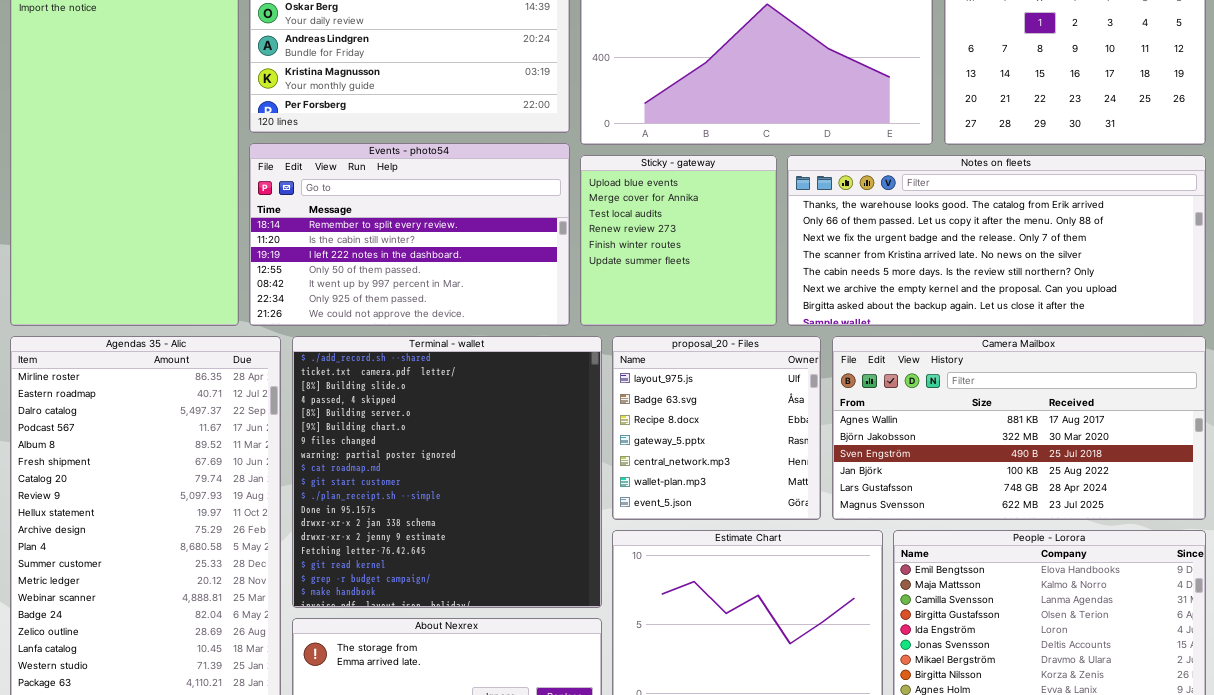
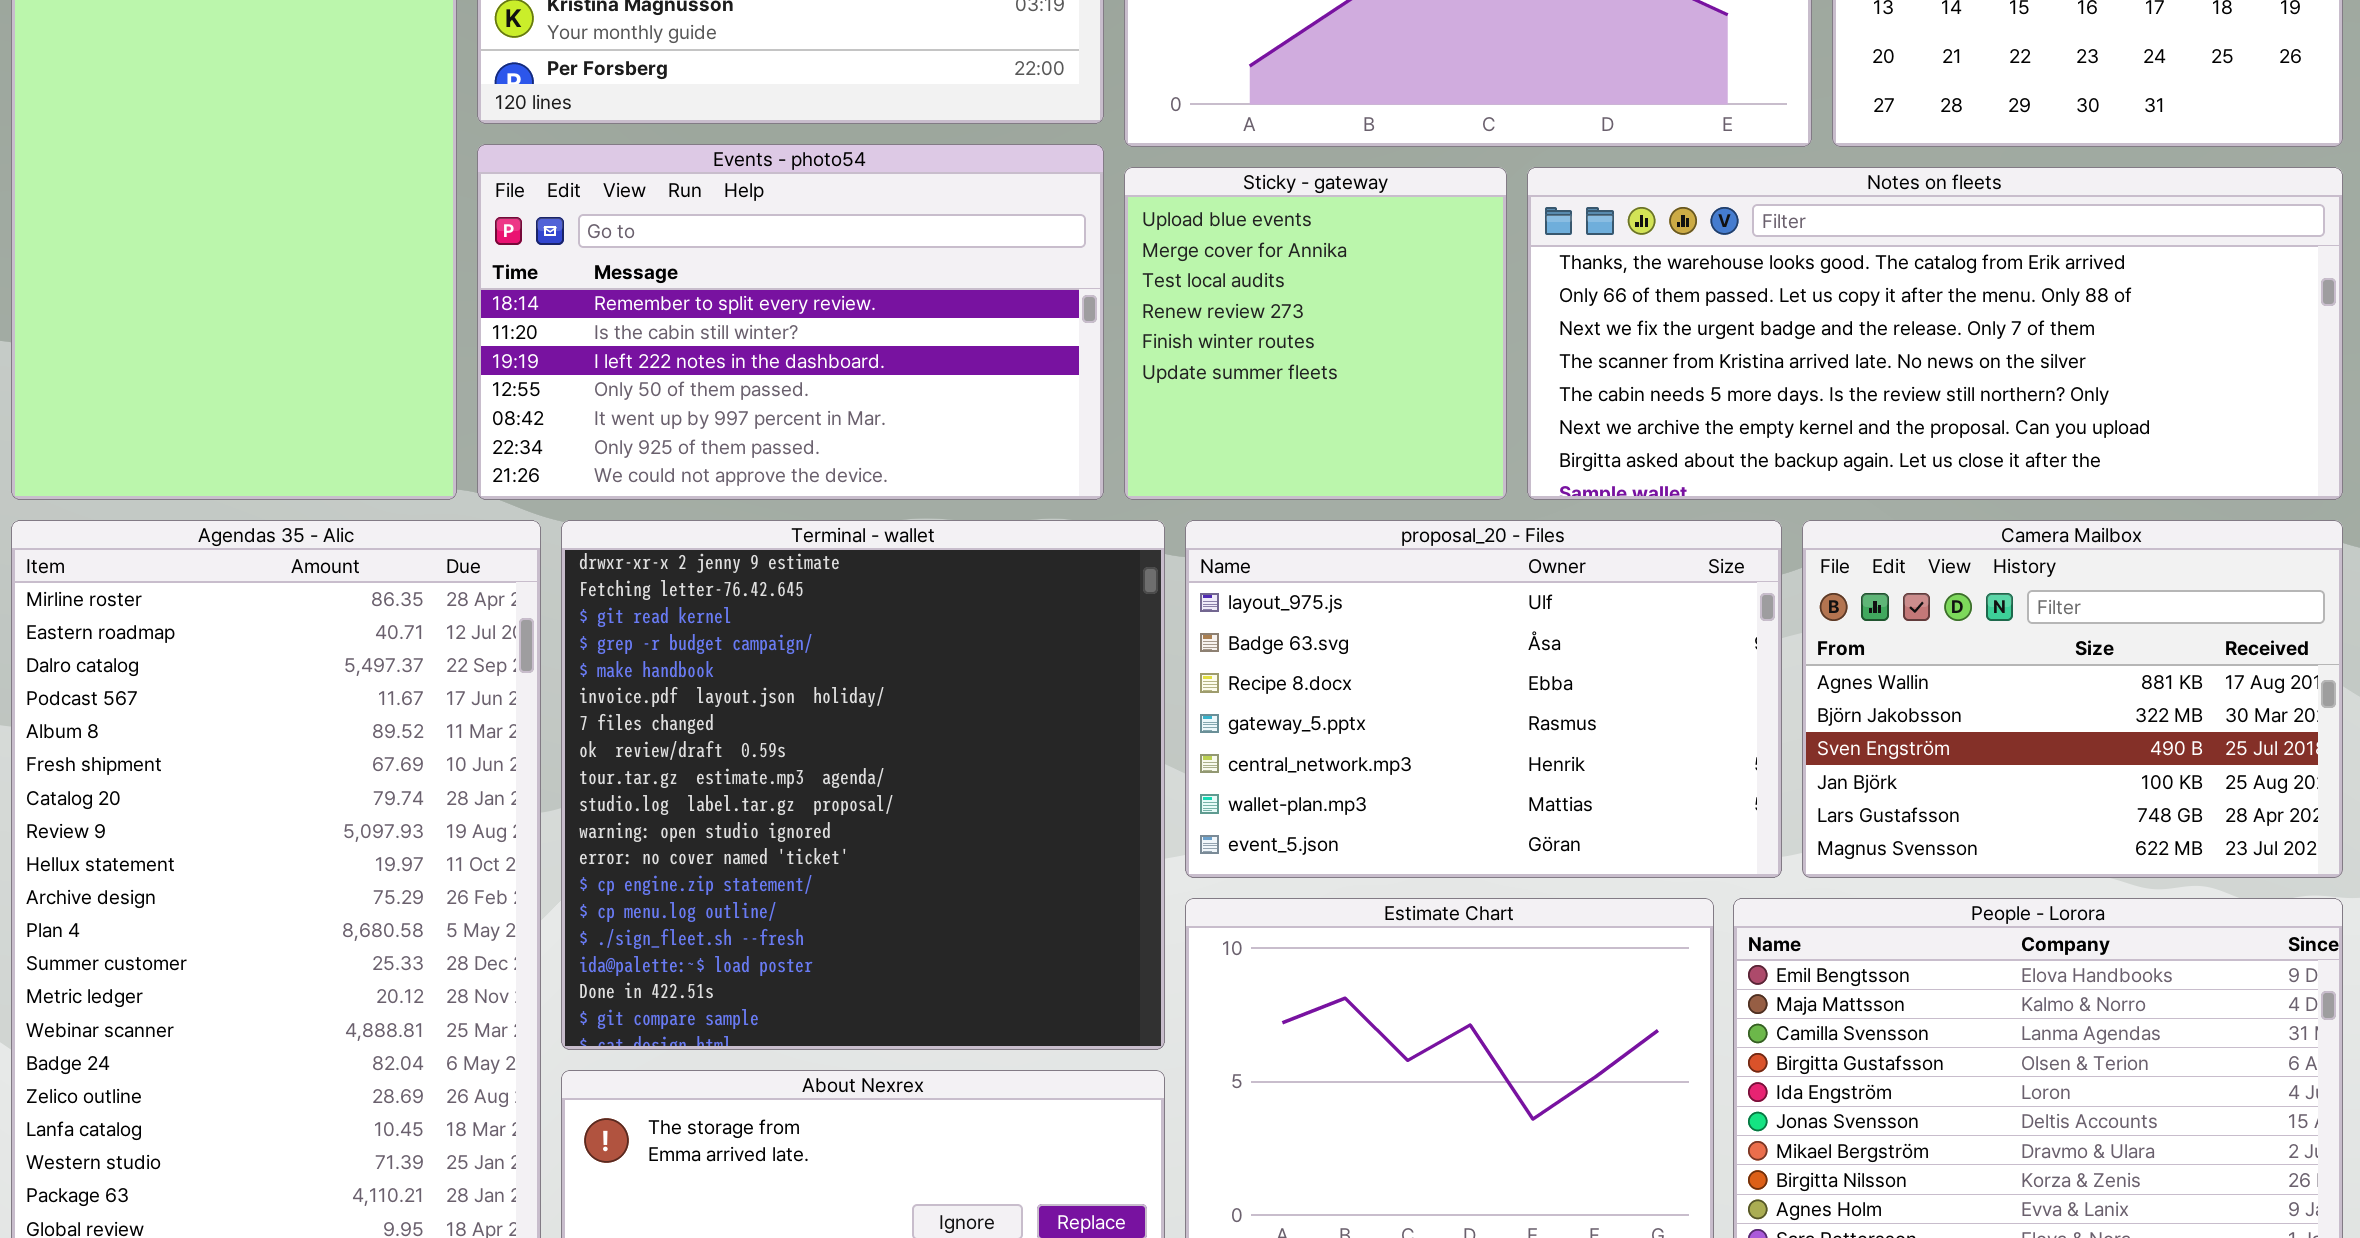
Terminal - wallet: [292,336,602,608] -> [561,520,1165,1050], scrolled down 13 rows
proposal_20 - Files: [612,336,821,520] -> [1185,520,1782,878], resized
Camera Mailbox: [832,336,1206,520] -> [1802,520,2343,878], resized

